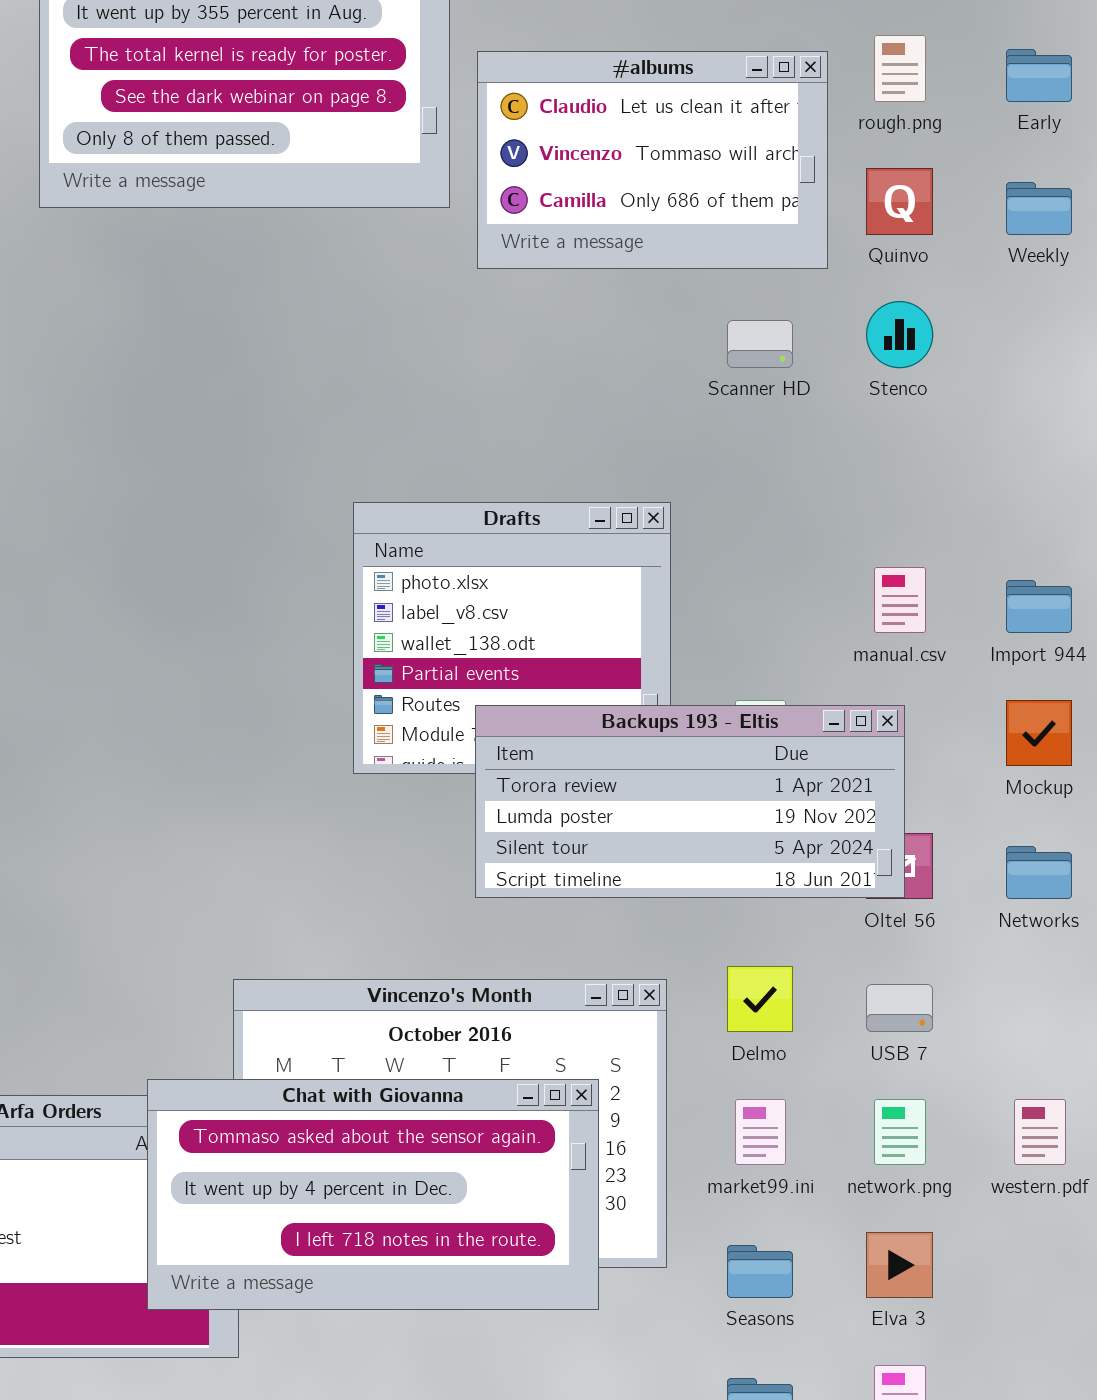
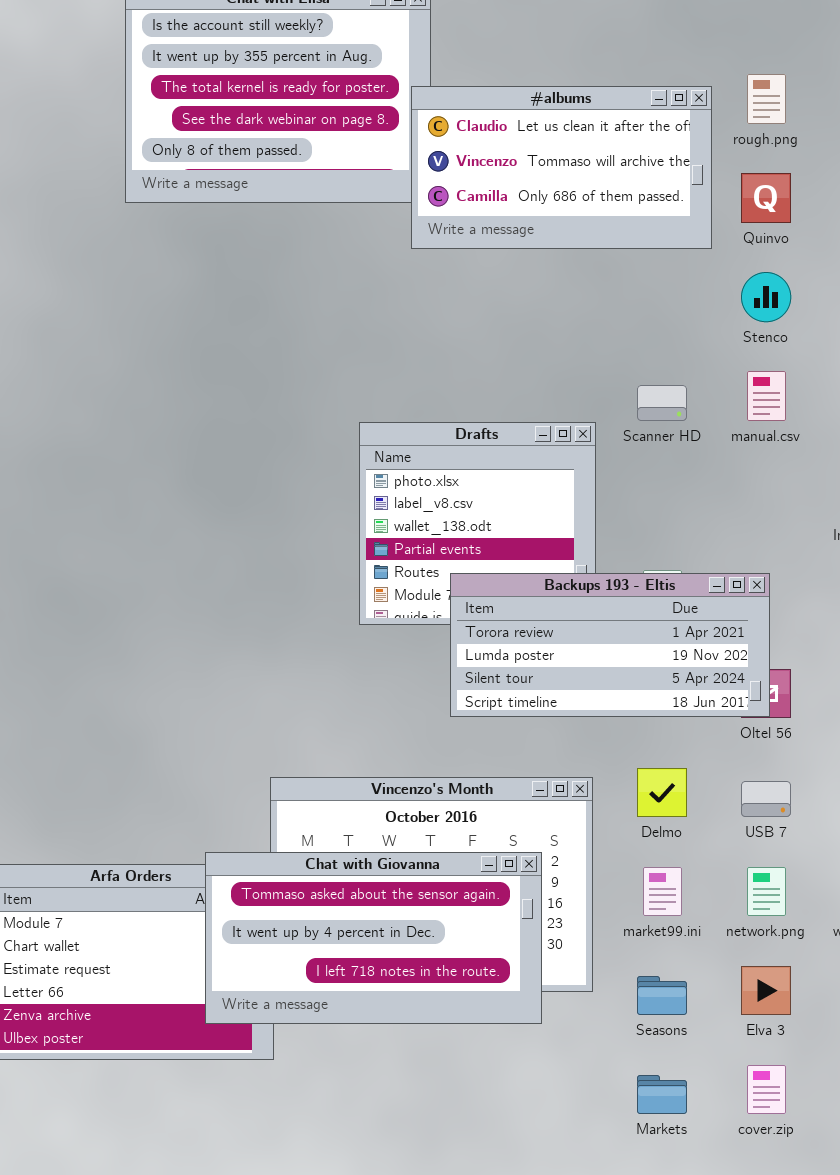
#albums: [477,51,828,269] -> [411,86,712,249], resized
Scanner HD: [727,320,793,368] -> [637,385,687,421], moved
manual.csv: [874,567,926,633] -> [747,371,786,421], moved

